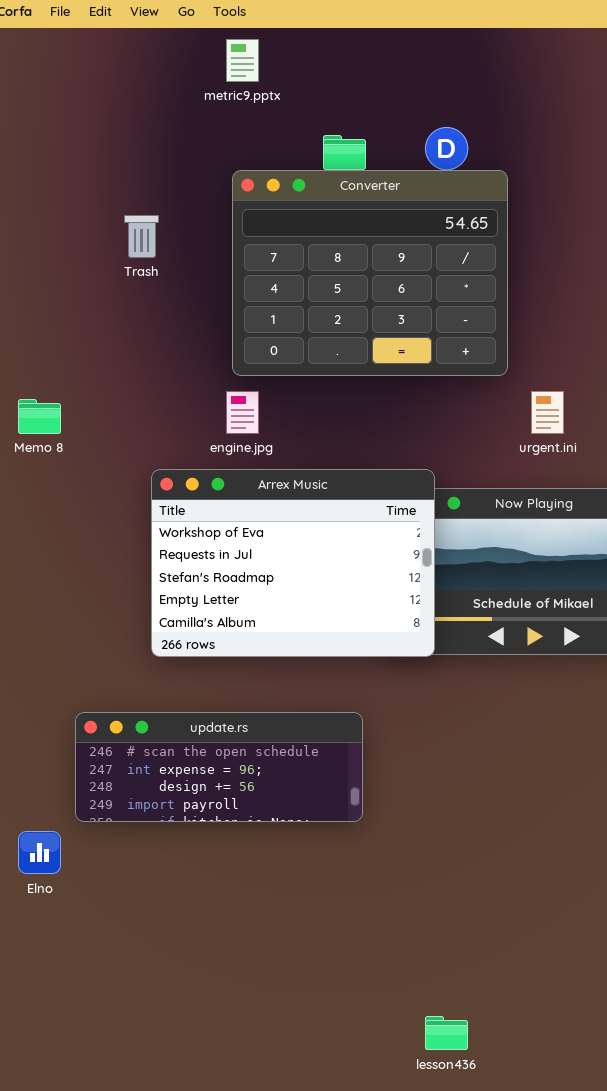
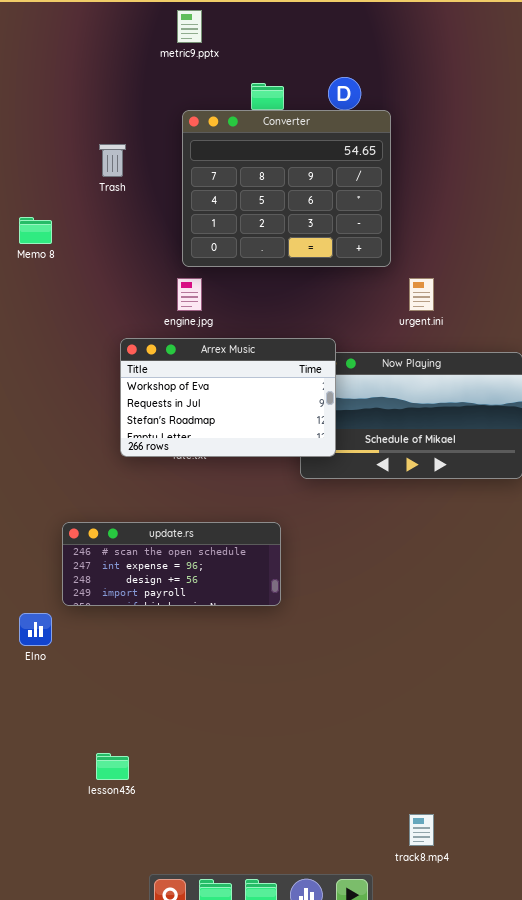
Memo 8: [18,399,61,434] -> [19,217,52,244], moved
Arrex Music: [151,469,435,657] -> [120,338,336,457], resized
lesson436: [425,1016,468,1050] -> [96,753,129,780], moved

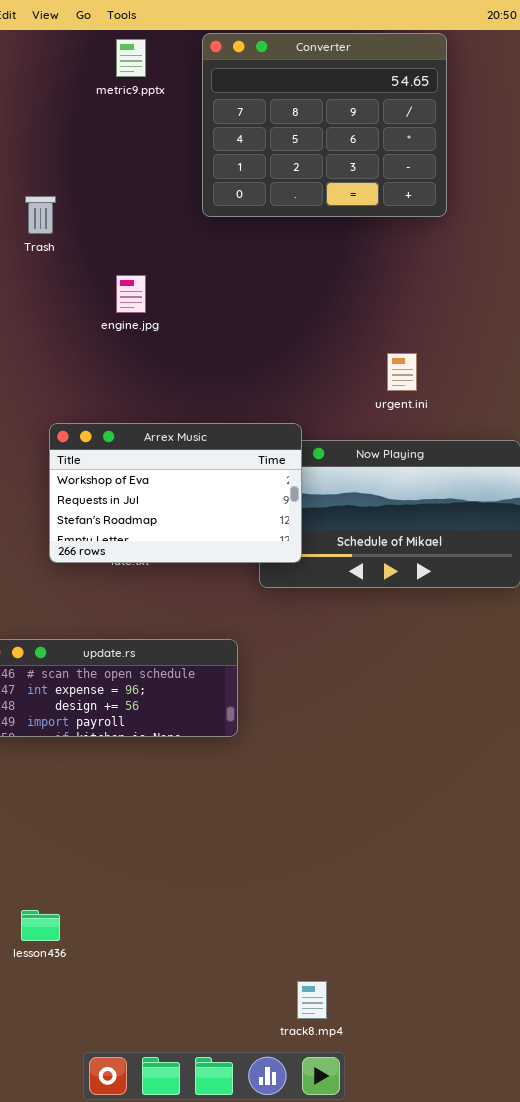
Converter: [182,110,391,267] -> [202,33,447,217], moved
engine.jpg: [177,278,202,311] -> [116,275,146,313], moved
track8.mp4: [409,814,434,846] -> [297,981,327,1019], moved

